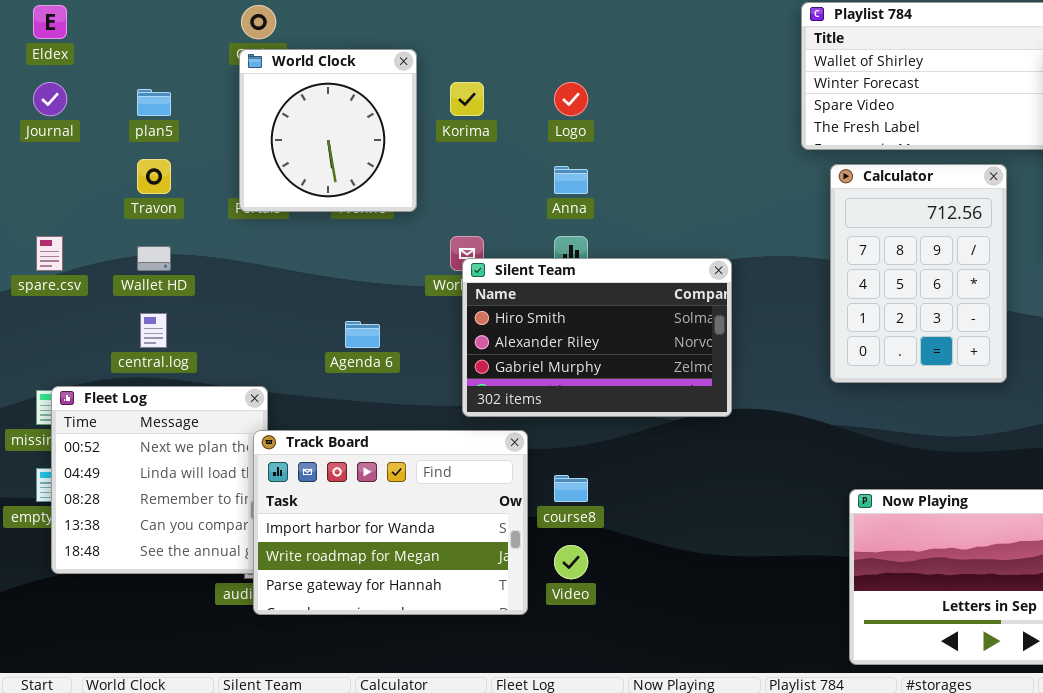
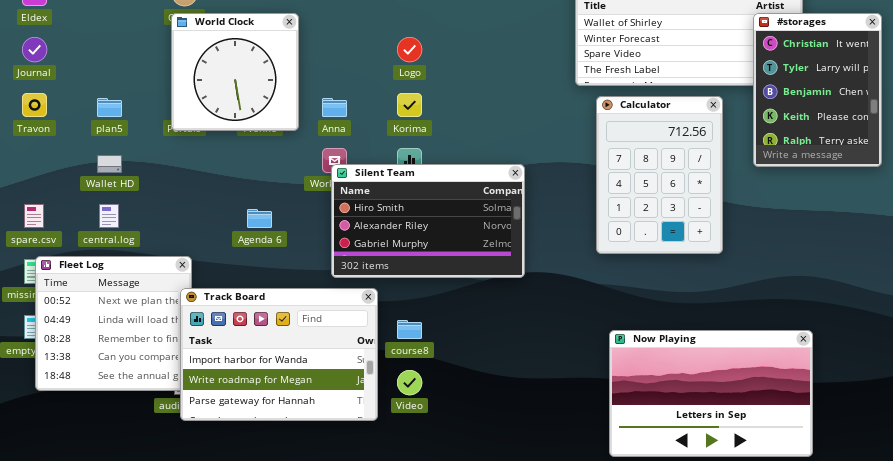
Korima: [450,82,484,116] -> [397,93,422,117], moved
plan5: [137,89,171,116] -> [97,98,122,117], moved
Travon: [137,159,171,194] -> [22,93,47,117], moved
Anna: [554,166,588,194] -> [322,98,347,117], moved
spare.csv: [36,236,63,271] -> [24,204,44,228], moved

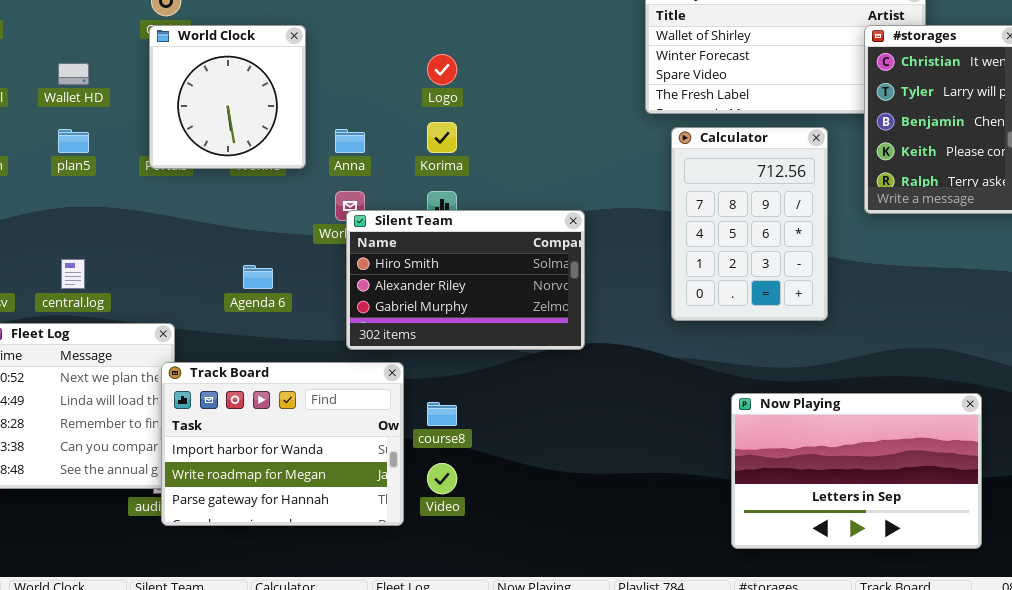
Wallet HD: [97,155,122,173] -> [58,63,89,85], moved
Now Playing: [609,330,813,457] -> [731,393,982,549], moved

